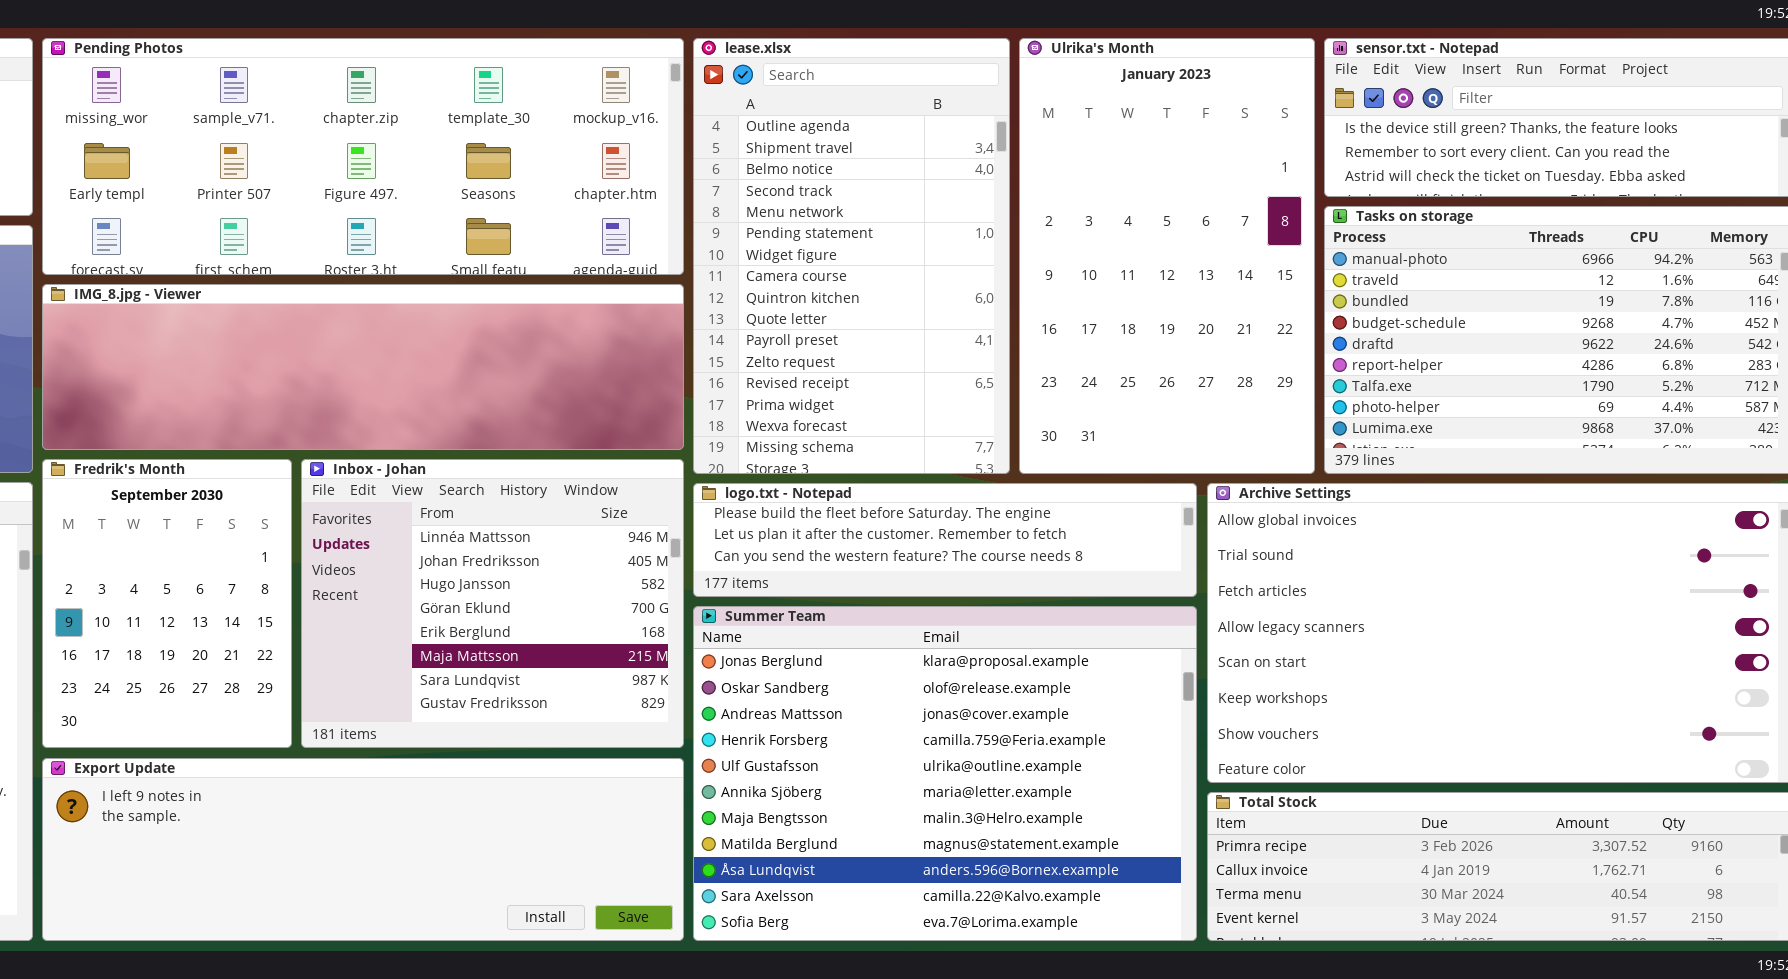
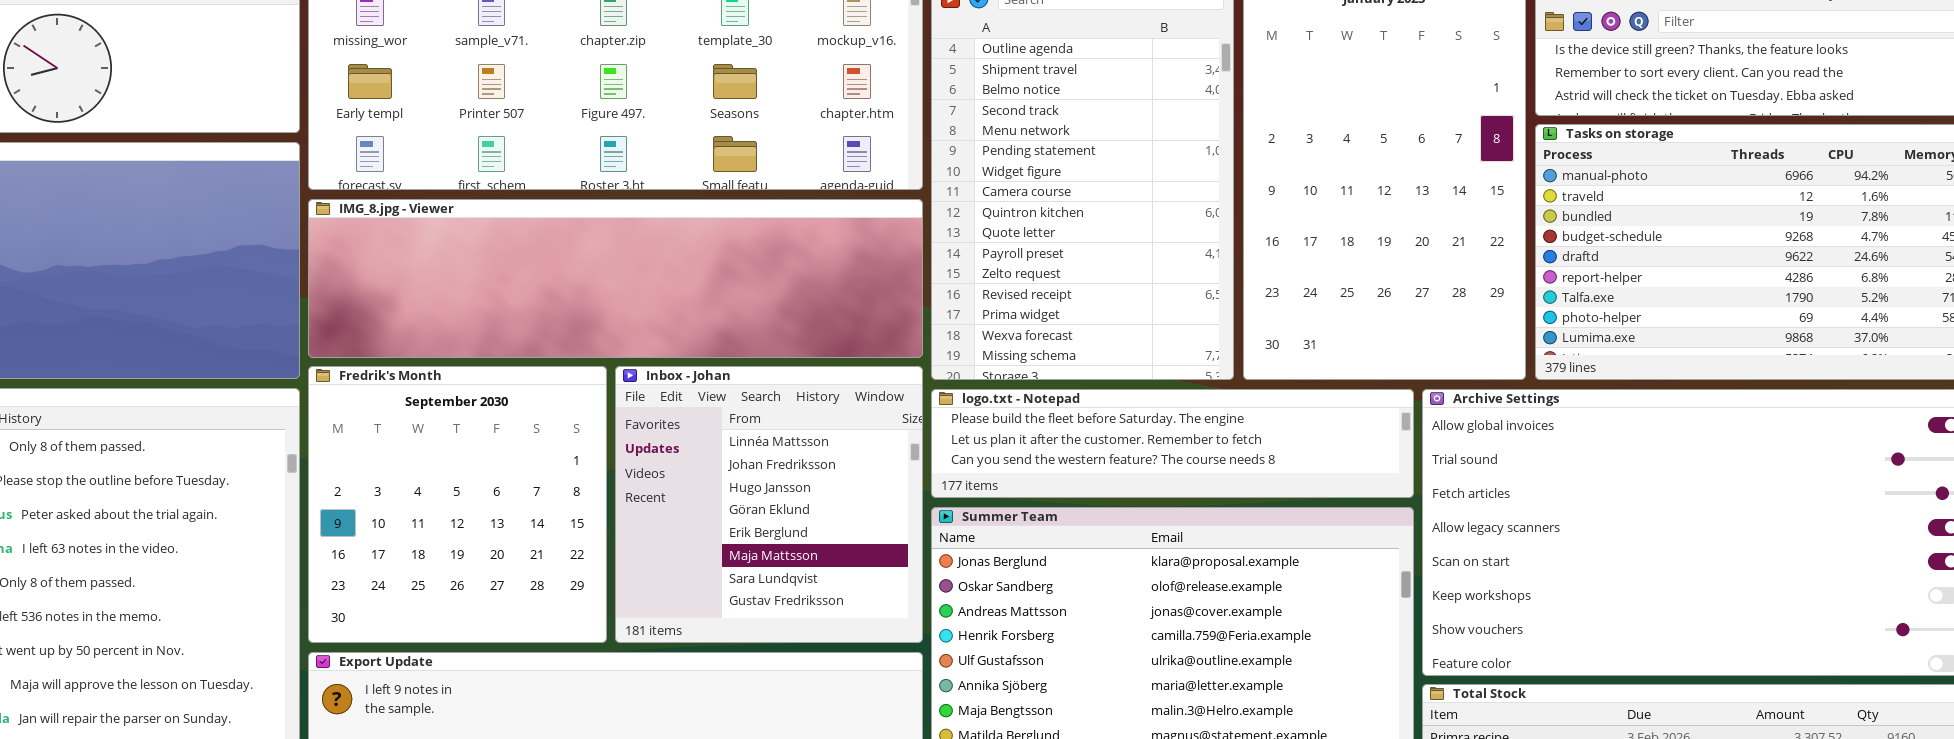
Fredrik's Month: [42,459,292,748] -> [308,366,607,643], resized
Inbox - Johan: [301,459,684,748] -> [615,366,923,643], resized

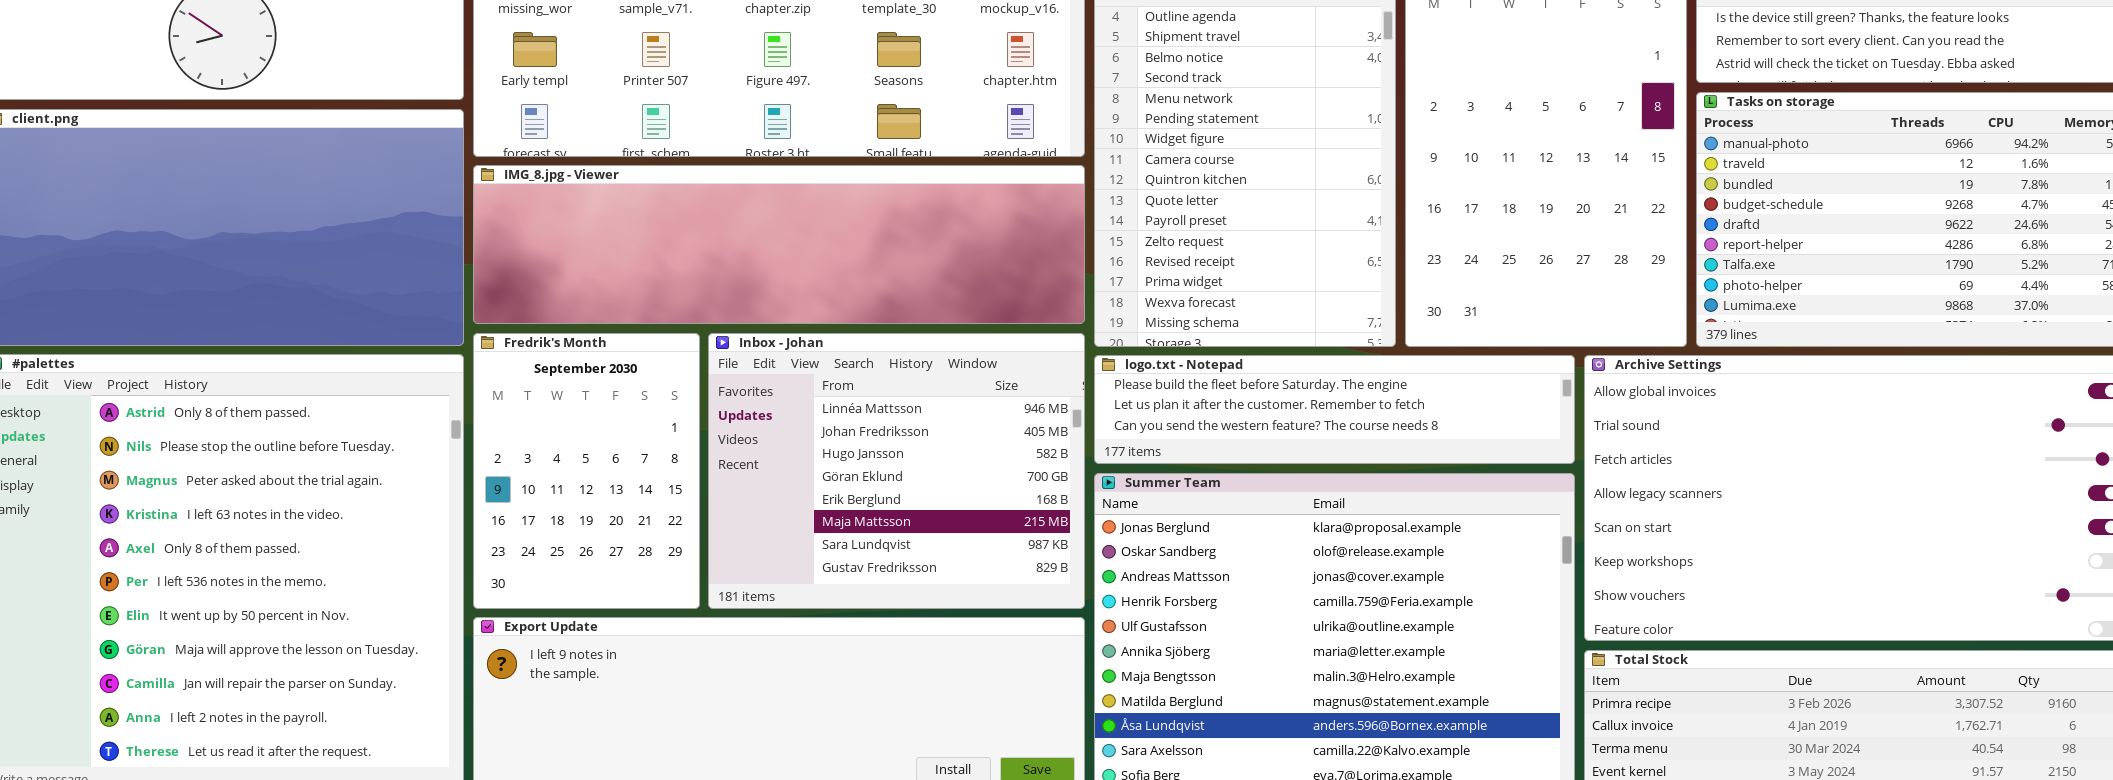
Fredrik's Month: [308,366,607,643] -> [473,333,700,609], resized
Inbox - Johan: [615,366,923,643] -> [708,333,1085,609], resized

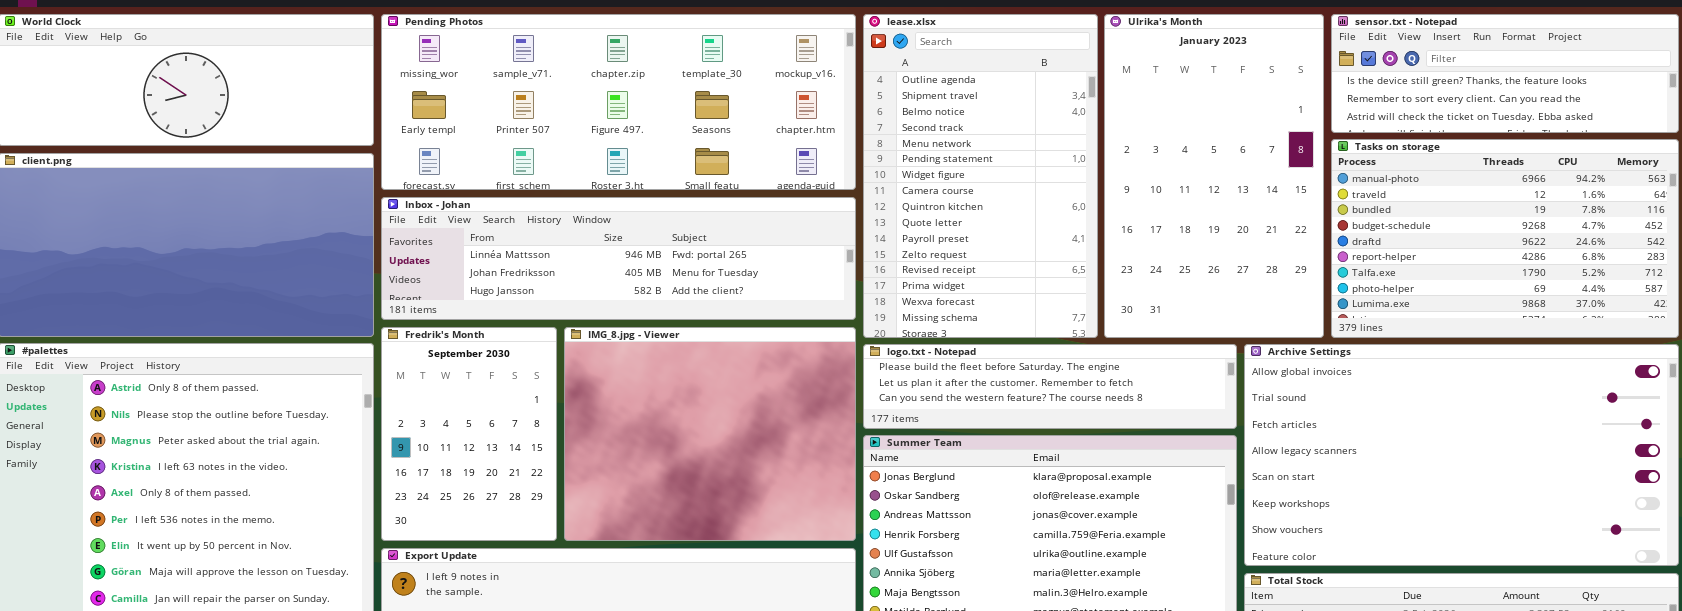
IMG_8.jpg - Viewer: [473,165,1085,324] -> [564,327,856,541], moved, resized
Inbox - Johan: [708,333,1085,609] -> [381,197,856,320], moved, resized

